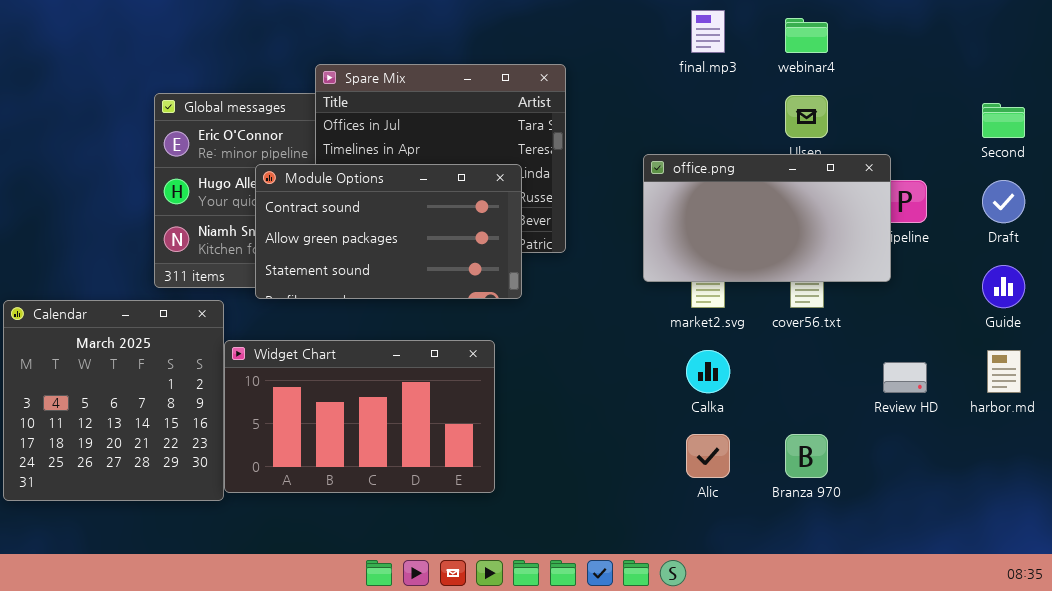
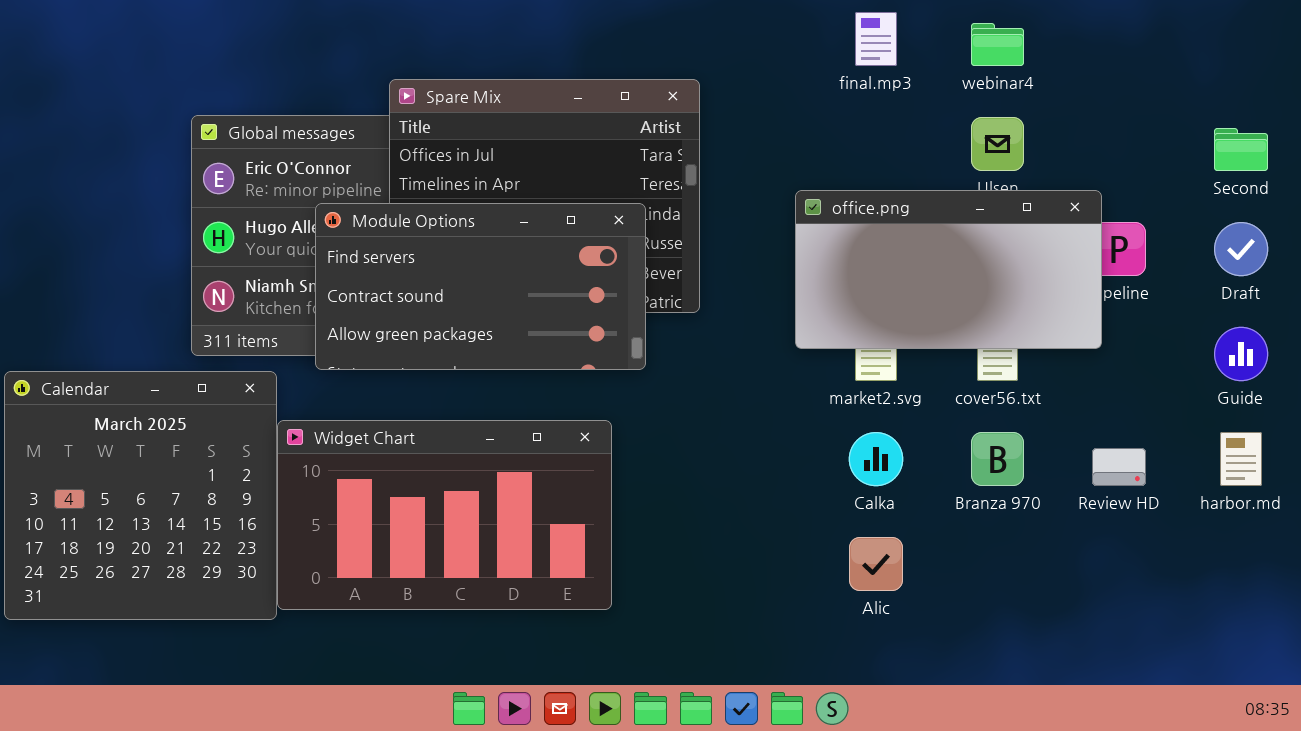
Module Options: [255,164,522,299] -> [315,203,646,370], scrolled up 1 row
Branza 970: [785,434,828,478] -> [971,432,1024,486], moved

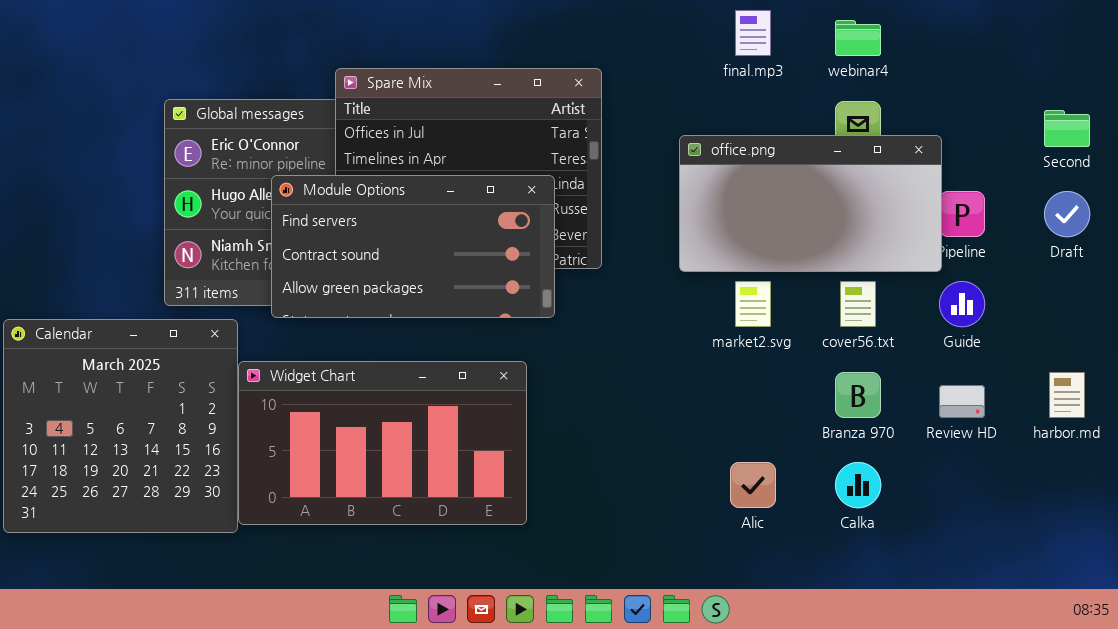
office.png: [795,190,1102,349] -> [679,135,942,272], moved
Guide: [1214,327,1268,381] -> [939,281,985,327], moved
Calka: [849,432,903,486] -> [835,462,881,508], moved

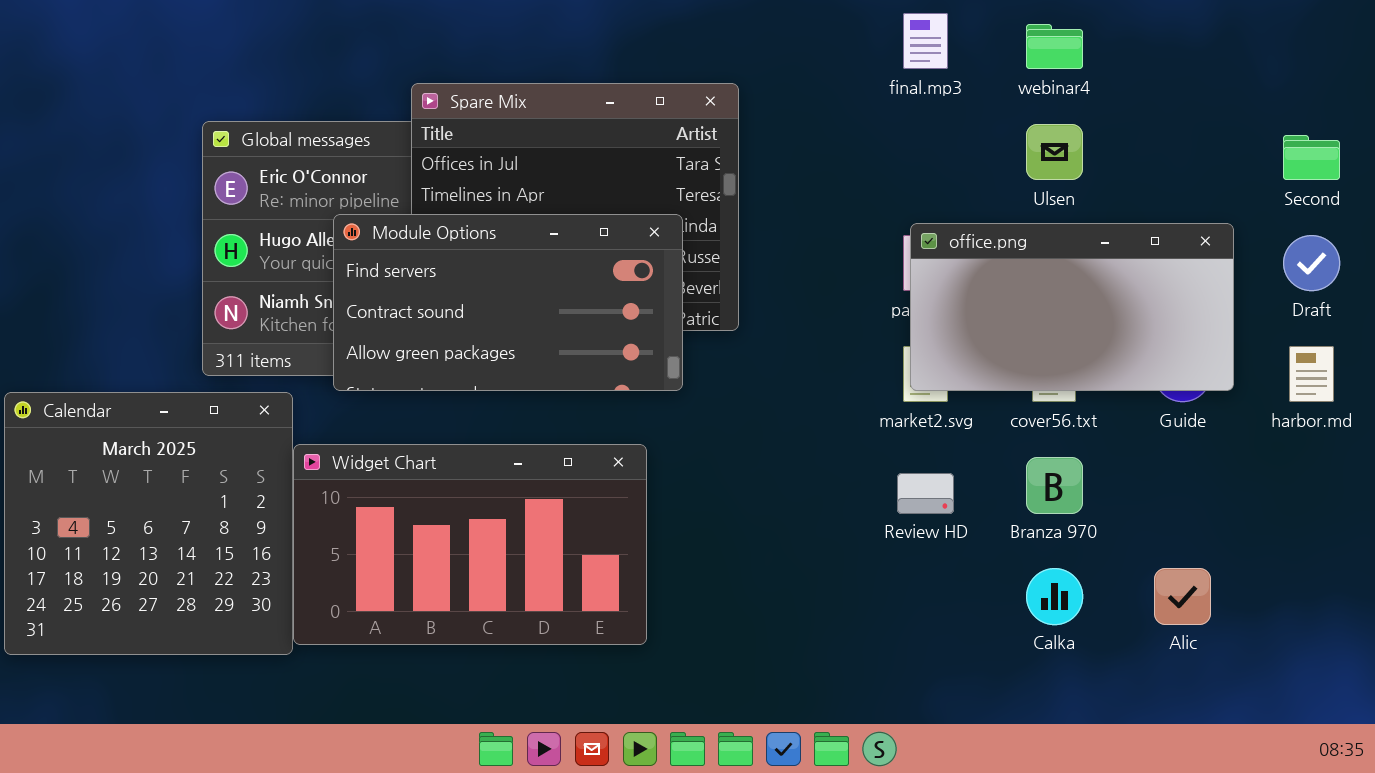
office.png: [679,135,942,272] -> [910,223,1234,391], moved
harbor.md: [1049,372,1085,418] -> [1289,346,1334,402], moved
Review HD: [939,385,985,418] -> [897,473,954,514], moved
Alic: [730,462,776,508] -> [1154,568,1211,625], moved

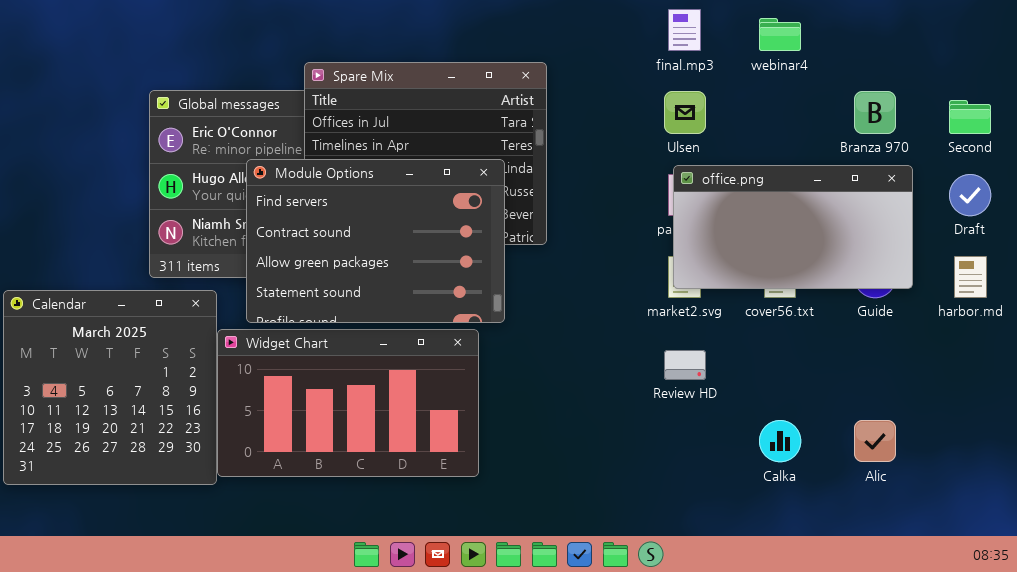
Ulsen: [1026,124,1083,180] -> [664,91,706,134], moved
Module Options: [333,214,683,391] -> [246,159,505,323], resized
Branza 970: [1026,457,1083,514] -> [854,91,896,134], moved

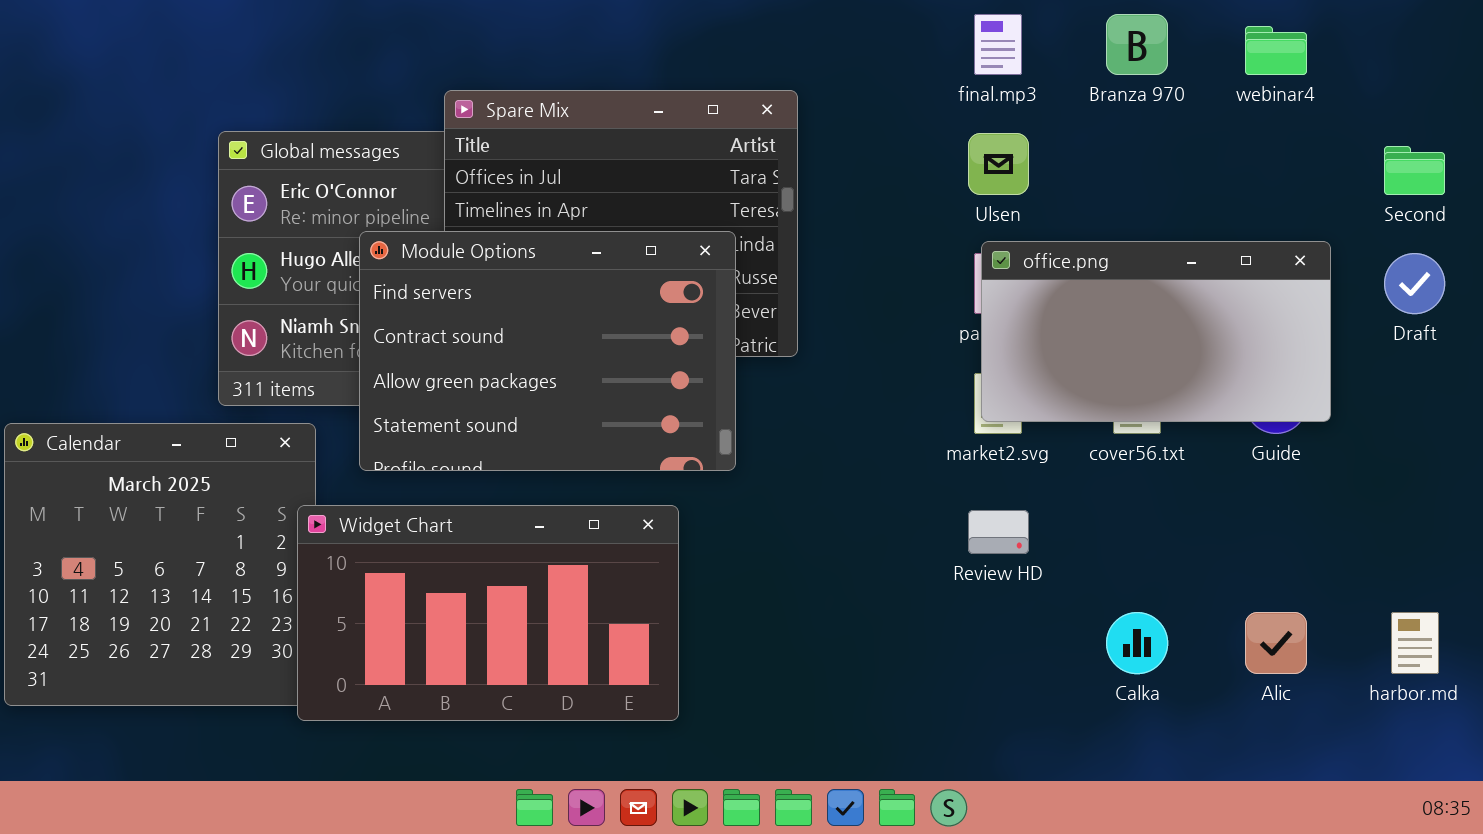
webinar4: [759,18,801,51] -> [1245,26,1307,75], moved
Branza 970: [854,91,896,134] -> [1106,14,1168,75], moved
harbor.md: [954,256,987,298] -> [1391,612,1439,674], moved
Widget Chart: [217,329,479,477] -> [297,505,679,721], moved

